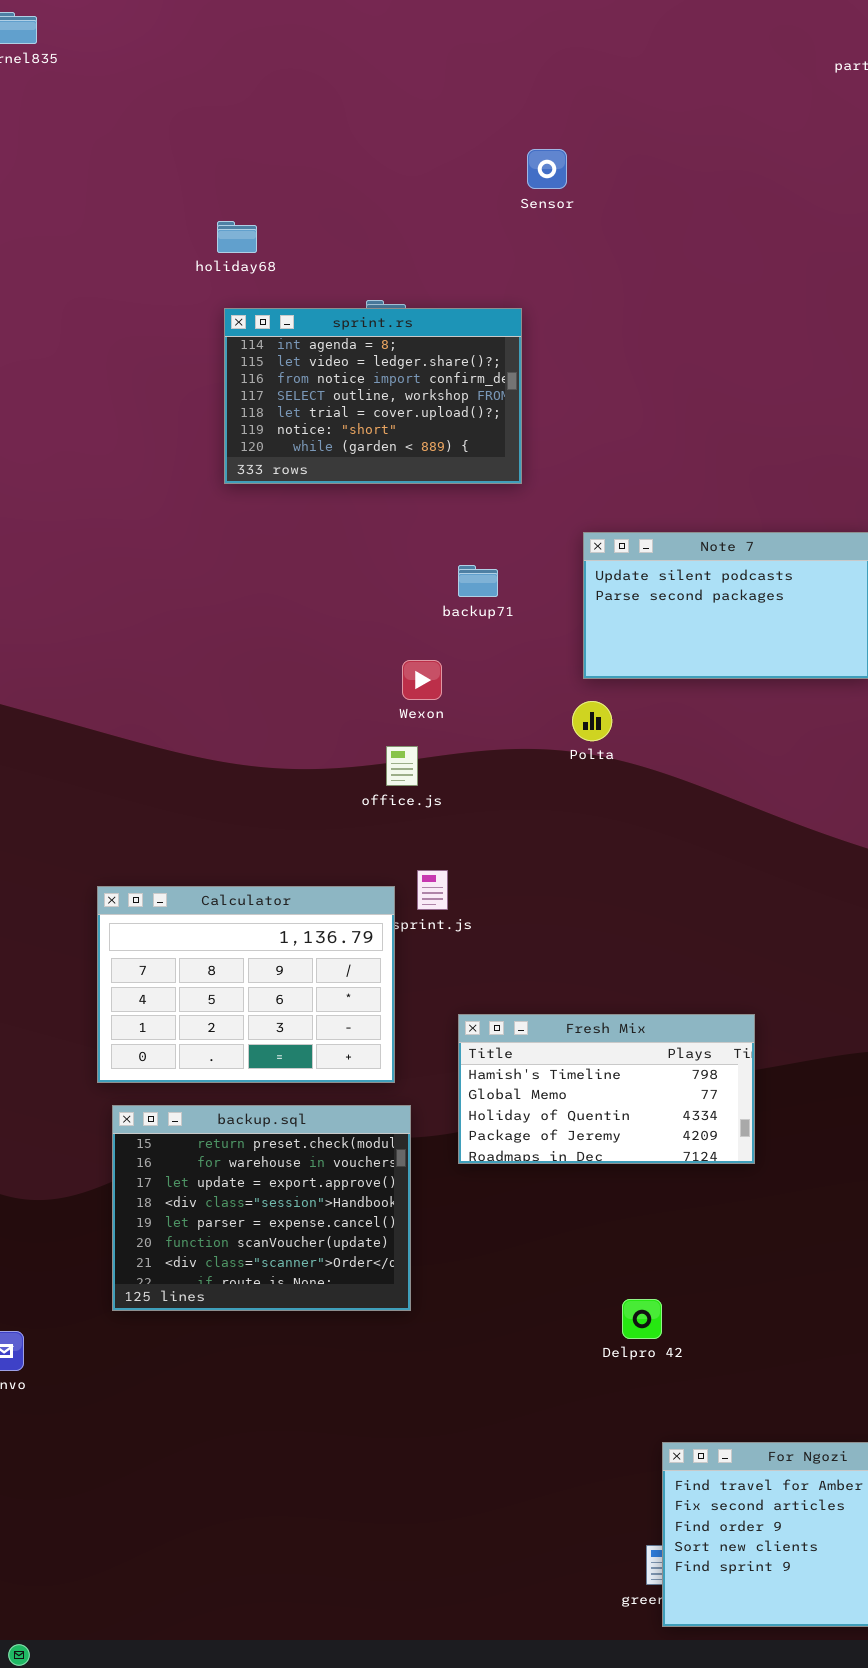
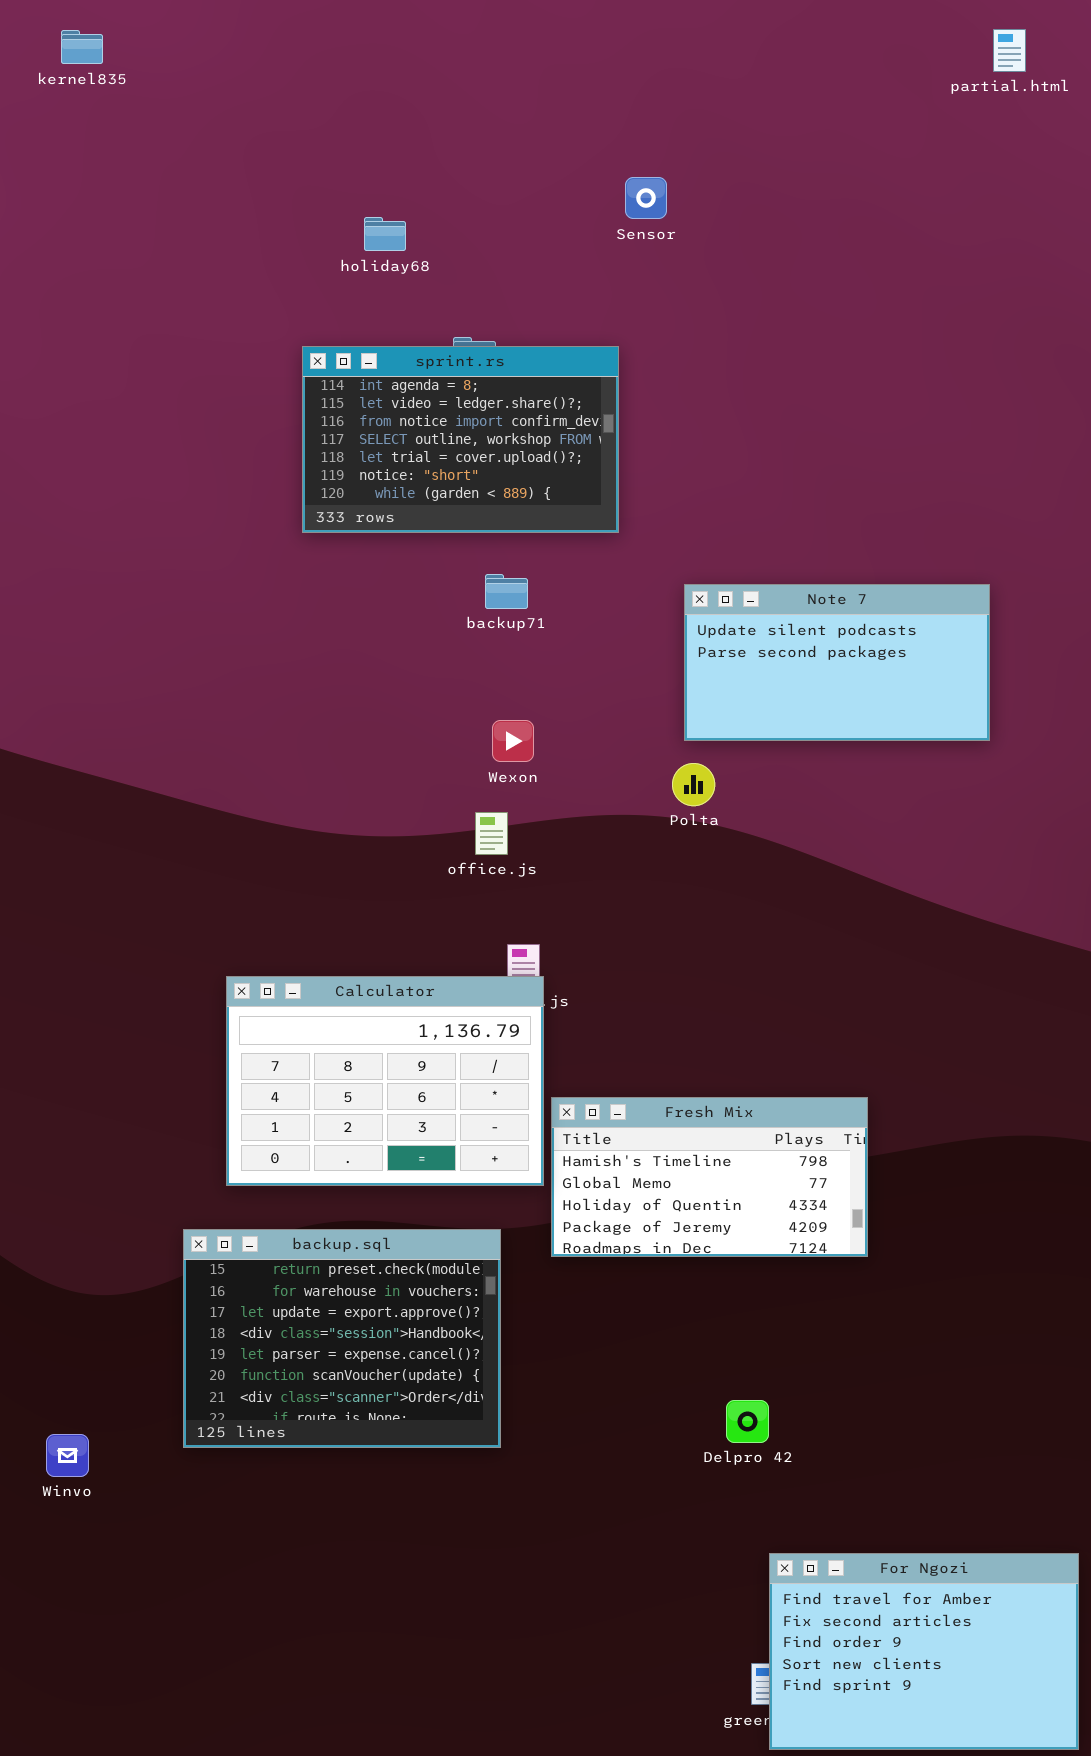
holiday68: [217,221,257,253] -> [364,217,406,251], moved
backup71: [458,565,498,597] -> [485,574,528,609], moved
Calculator: [97,886,395,1083] -> [226,976,544,1186], moved
backup.sql: [112,1105,411,1311] -> [183,1229,501,1448], moved

